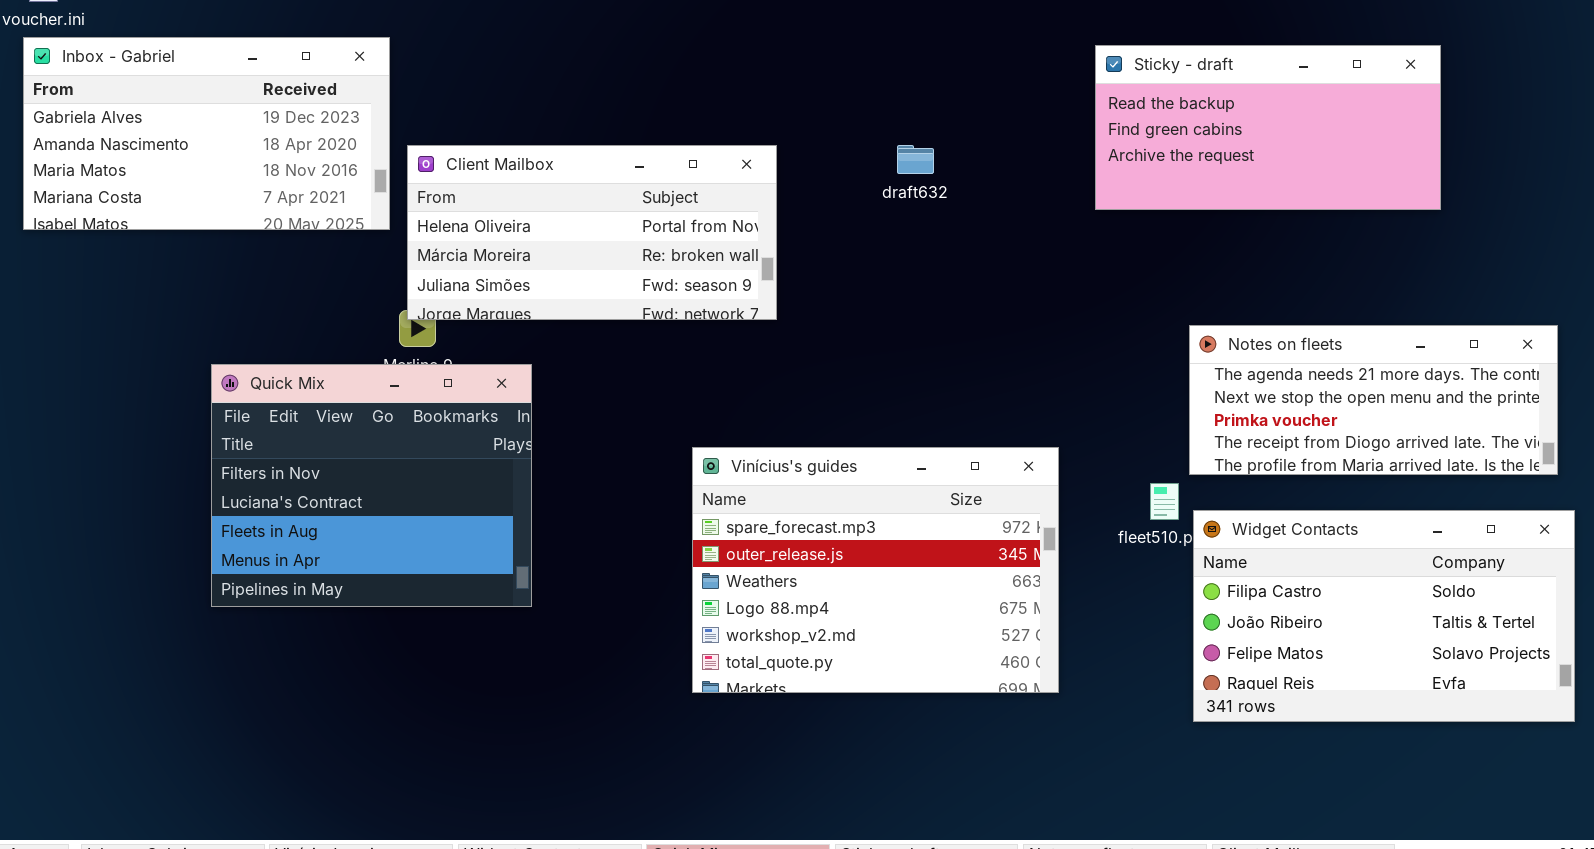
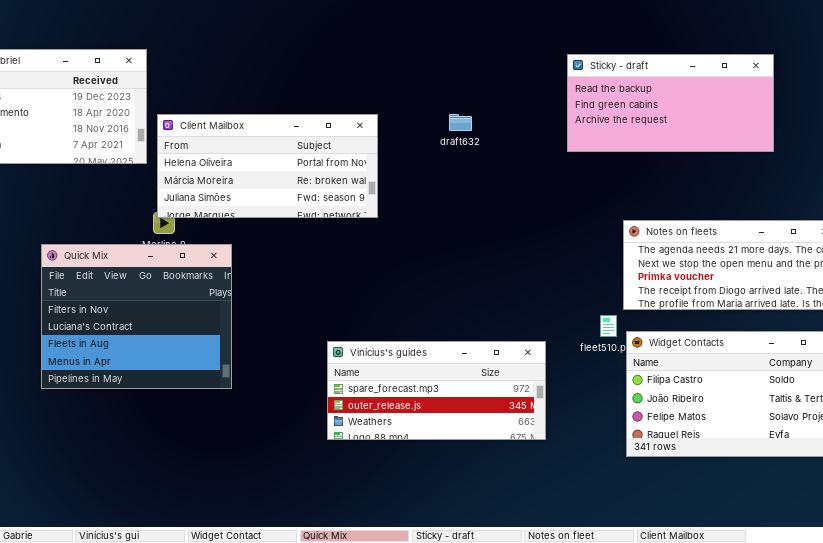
Vinícius's guides: [692,447,1059,693] -> [327,341,546,440], resized

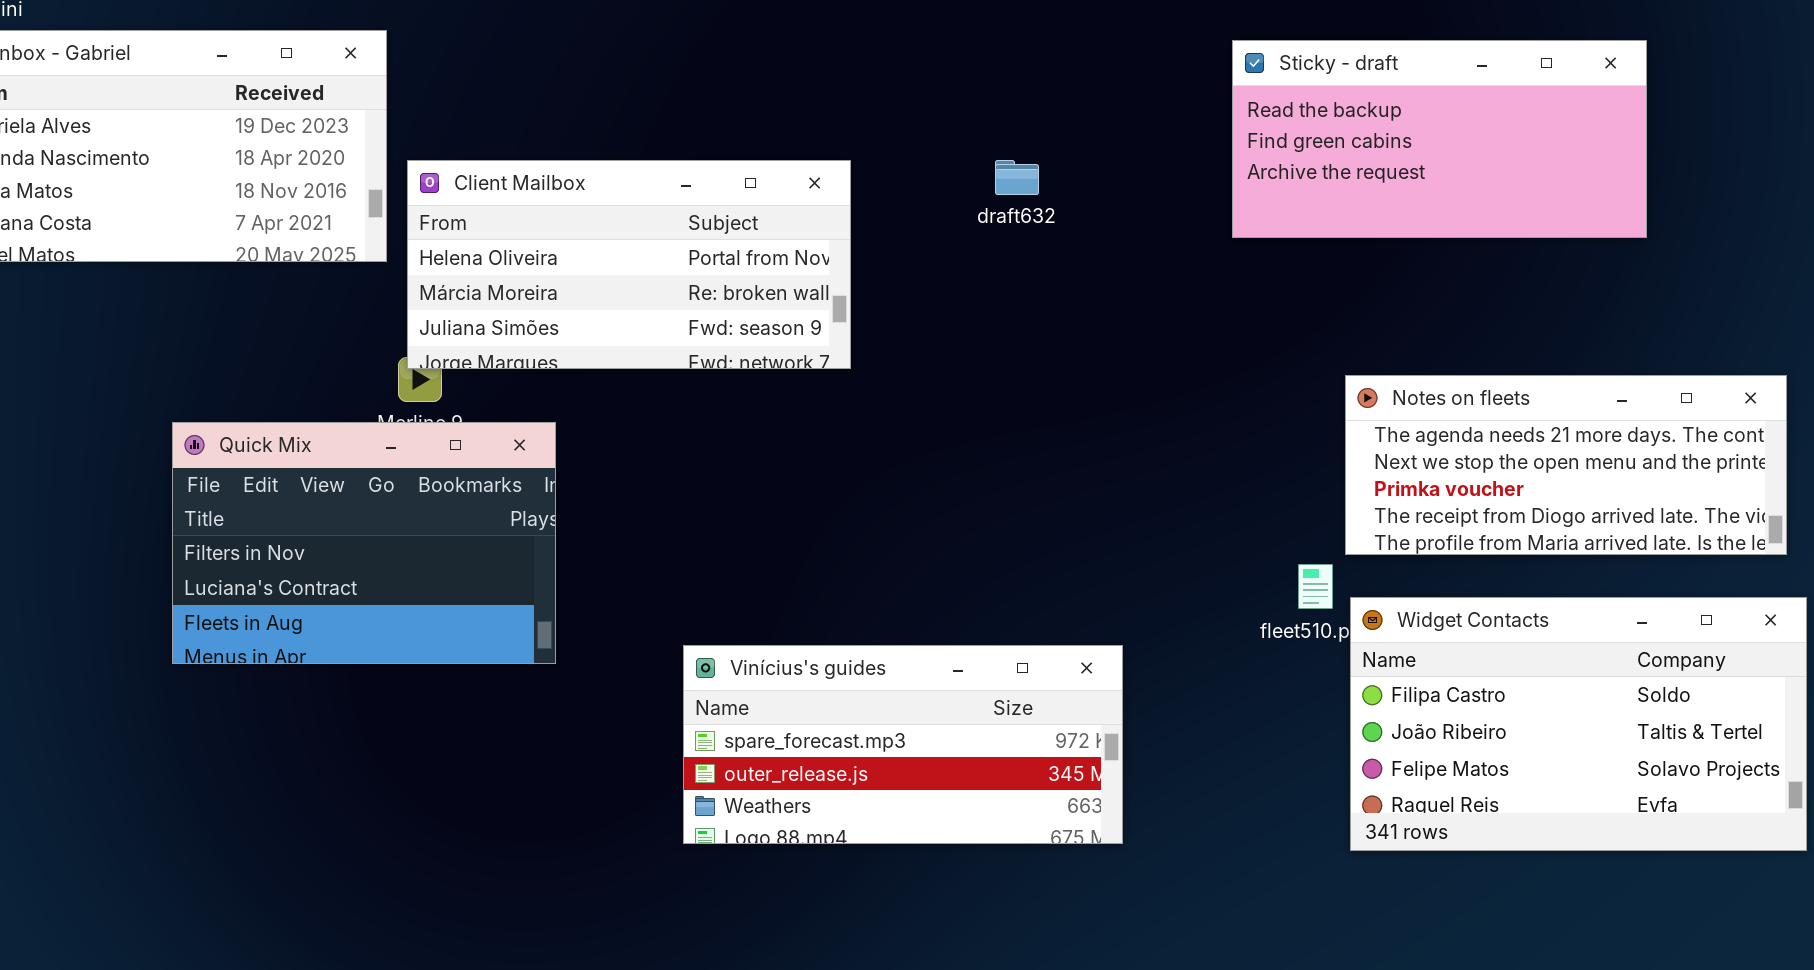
Quick Mix: [41,244,232,389] -> [172,422,556,664], resized
Vinícius's guides: [327,341,546,440] -> [683,645,1123,844], moved

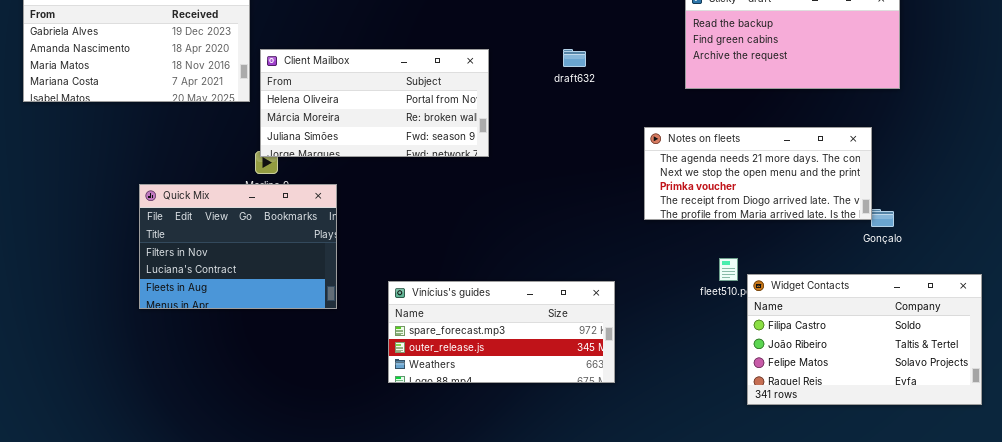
Notes on fleets: [1345,375,1787,555] -> [644,127,872,220], moved
Vinícius's guides: [683,645,1123,844] -> [388,281,615,383], moved

